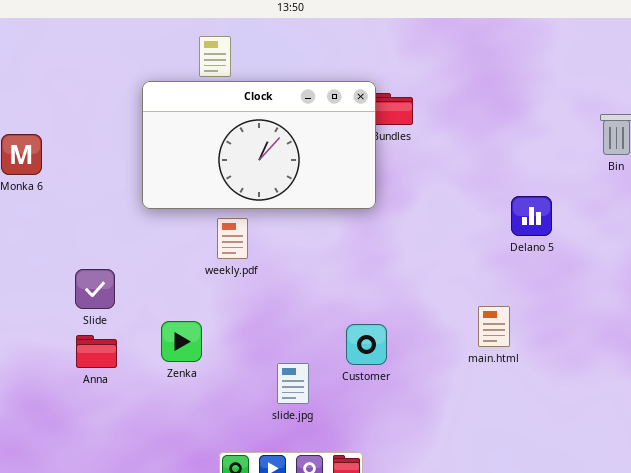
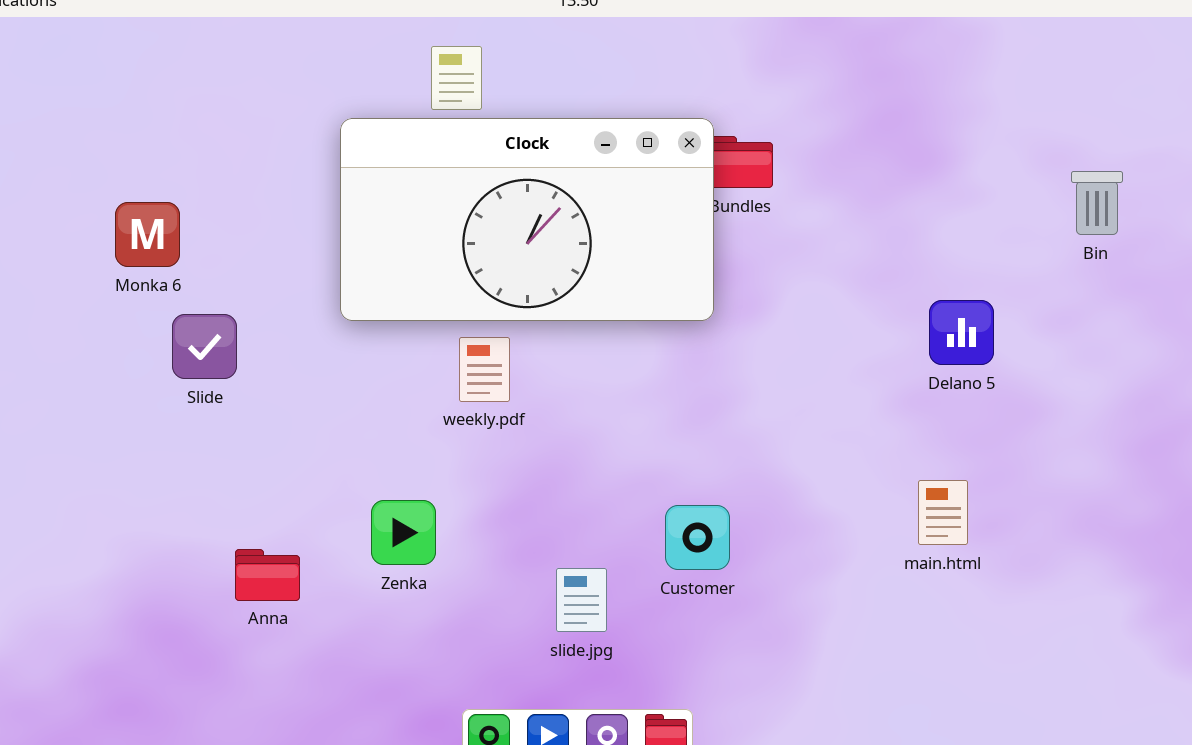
Slide: [75,269,115,309] -> [172,314,237,379], moved
main.html: [478,306,510,347] -> [918,480,968,545], moved
Anna: [76,335,117,368] -> [235,549,300,601], moved

